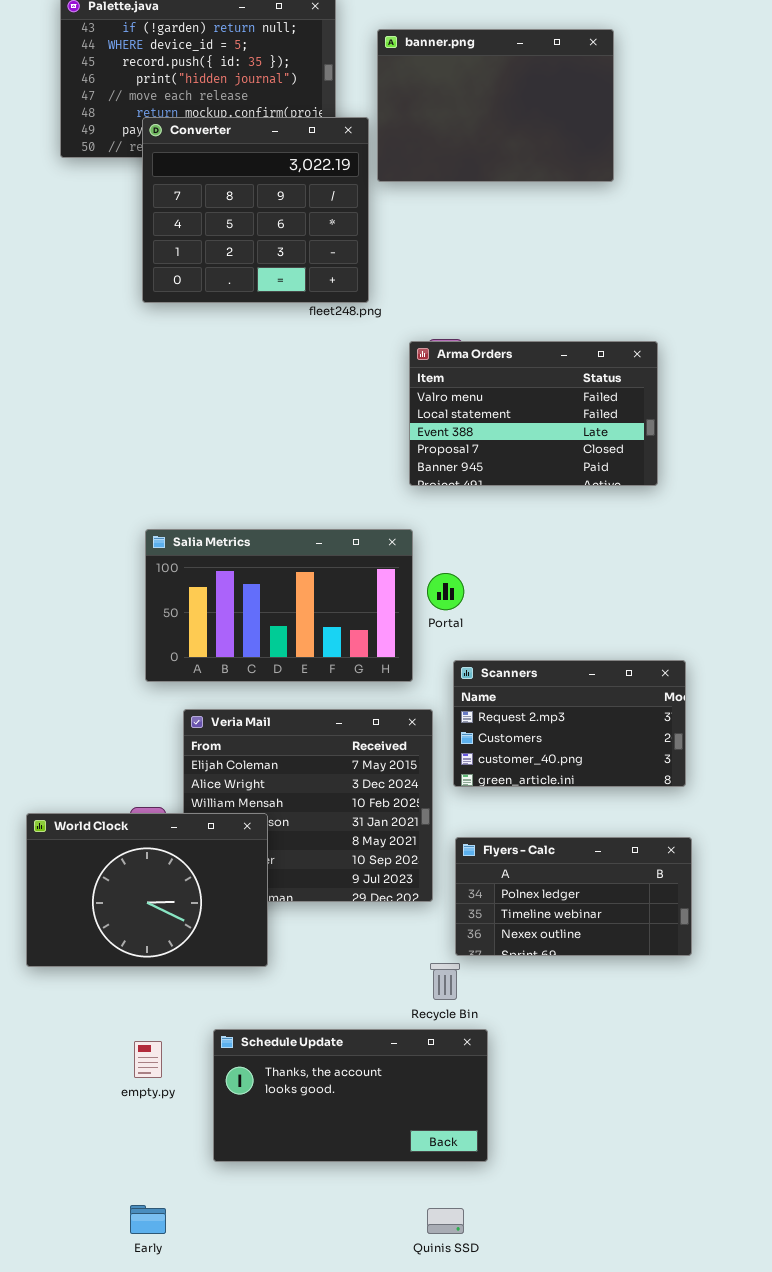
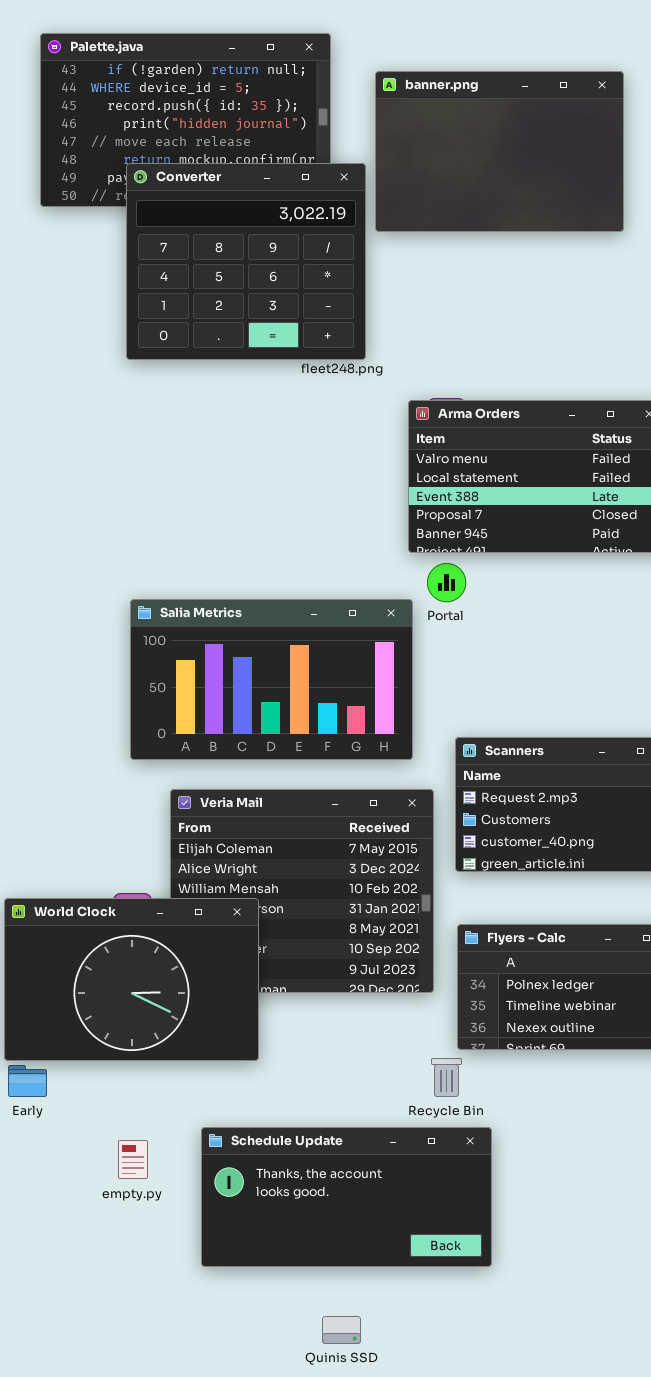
Portal: [427,573,464,610] -> [427,563,466,602], moved
Early: [130,1205,166,1234] -> [8,1065,47,1097], moved
Quinis SSD: [427,1208,464,1234] -> [322,1316,361,1344], moved

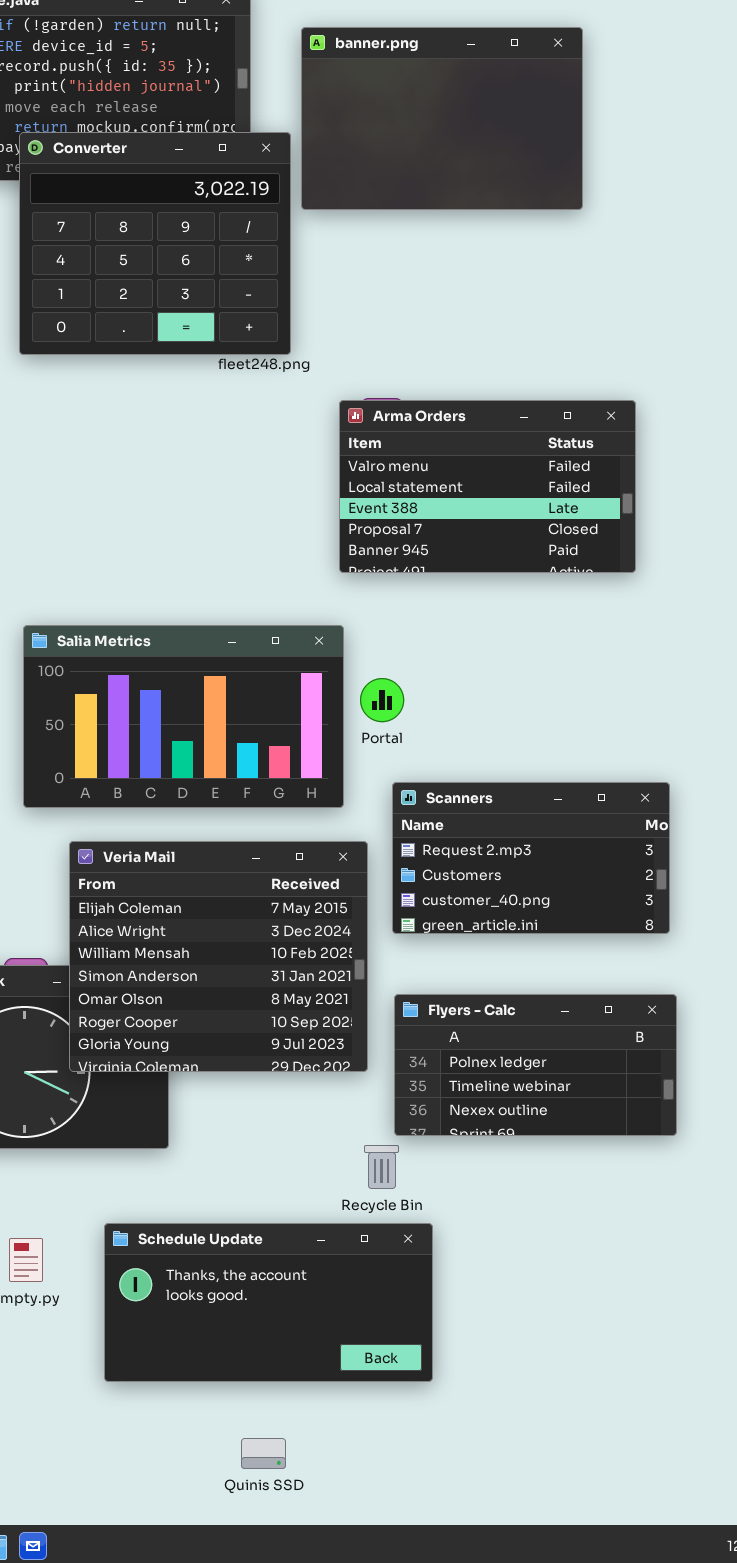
Portal: [427,563,466,602] -> [360,678,404,722], moved
Veria Mail: [170,789,434,993] -> [69,841,368,1072], raised

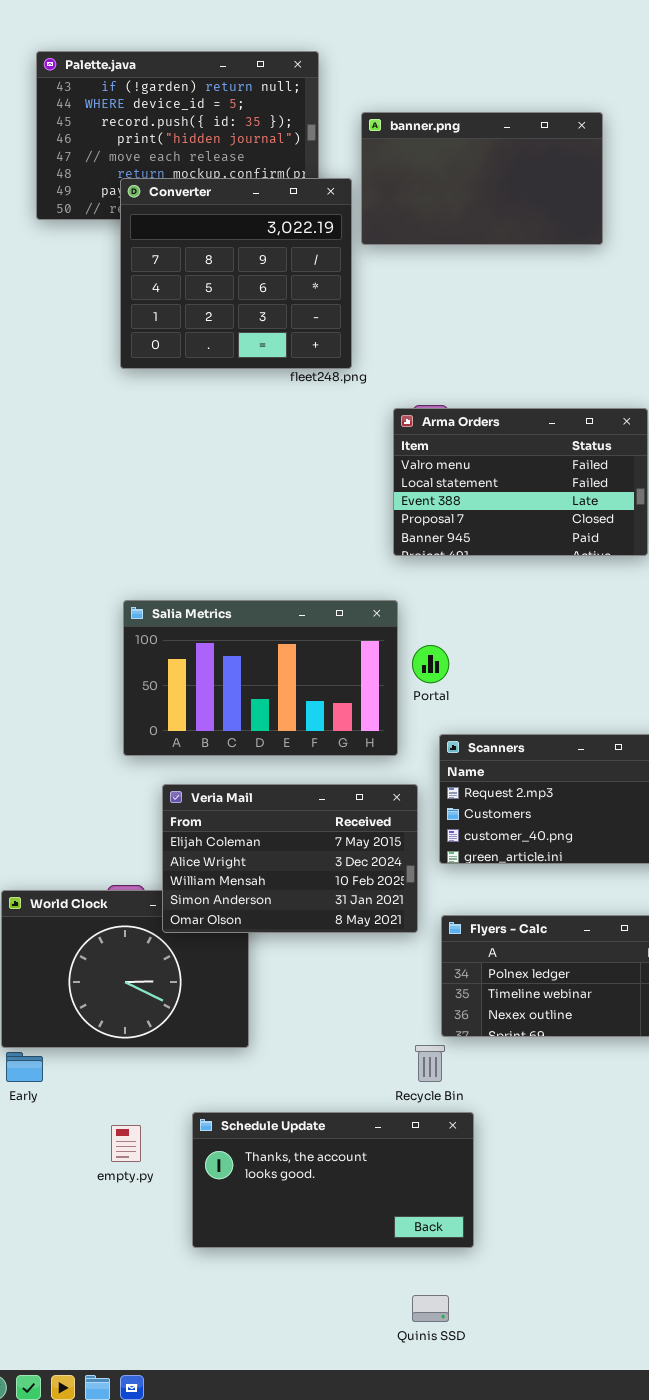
banner.png: [301,27,583,210] -> [361,112,603,245], resized
Veria Mail: [69,841,368,1072] -> [162,784,418,933], resized
Quinis SSD: [241,1438,286,1469] -> [412,1295,449,1322], moved

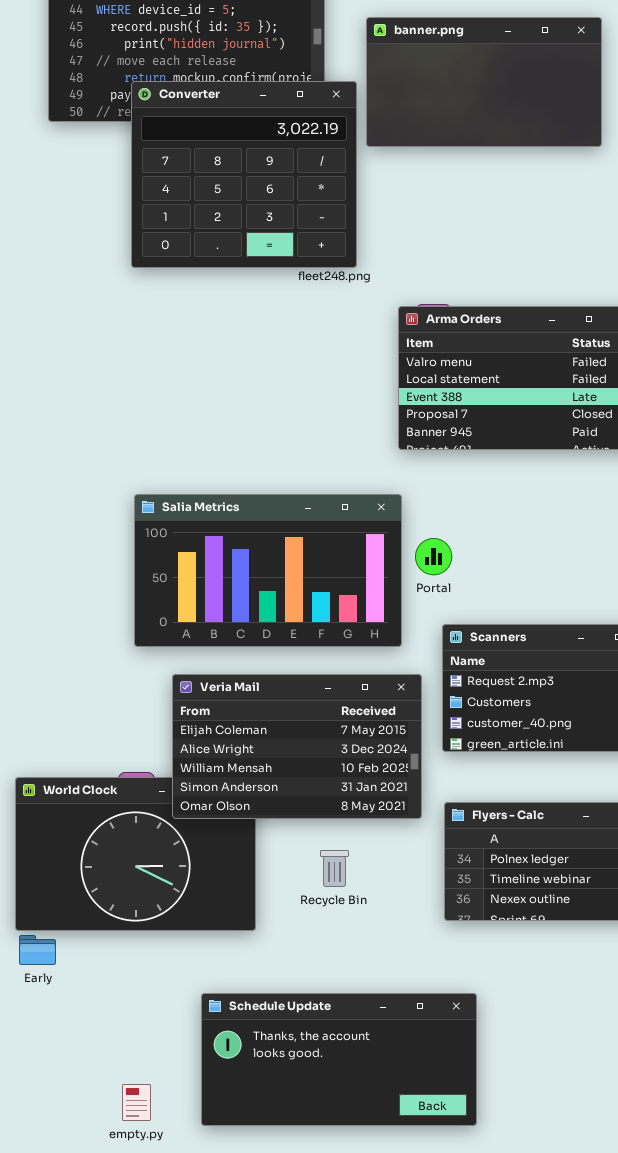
Recycle Bin: [415,1045,445,1082] -> [320,850,349,887], moved
empty.py: [111,1125,141,1162] -> [122,1084,151,1121], moved

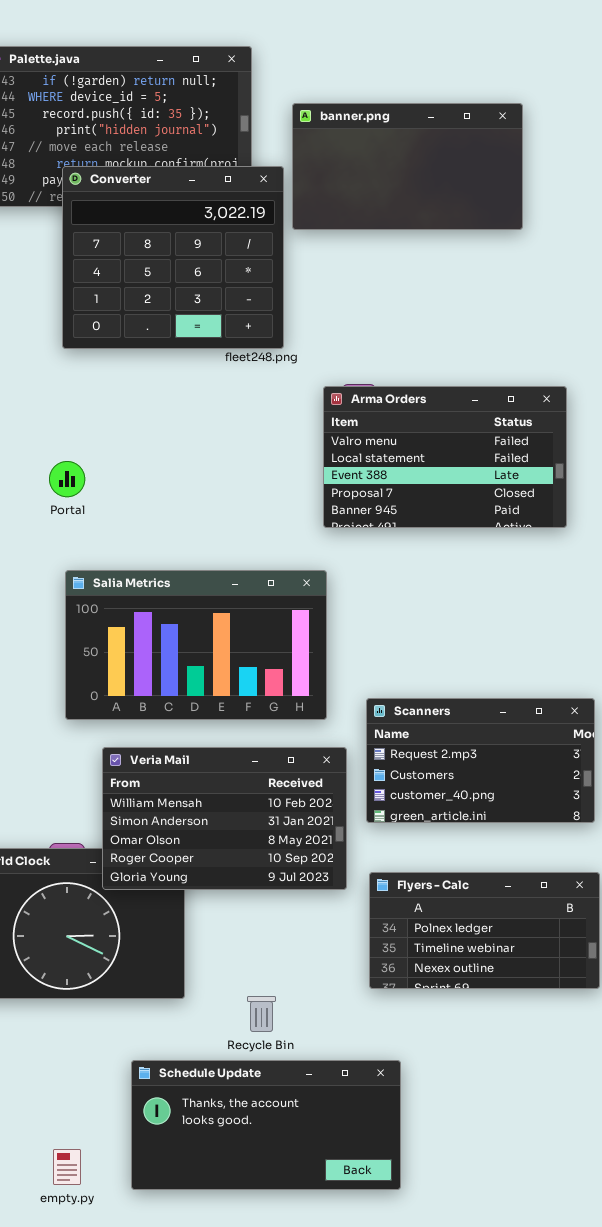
Portal: [415,538,452,575] -> [49,461,85,497], moved
Veria Mail: [172,674,422,819] -> [102,747,347,890], scrolled down 2 rows
Recycle Bin: [320,850,349,887] -> [247,996,276,1032], moved

